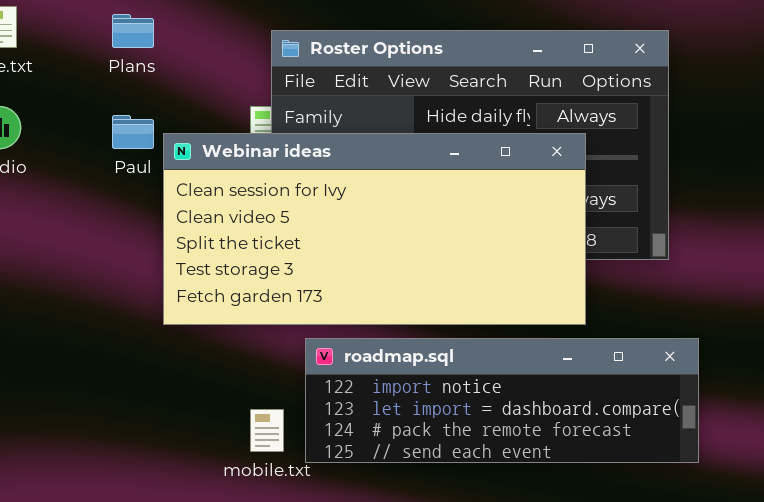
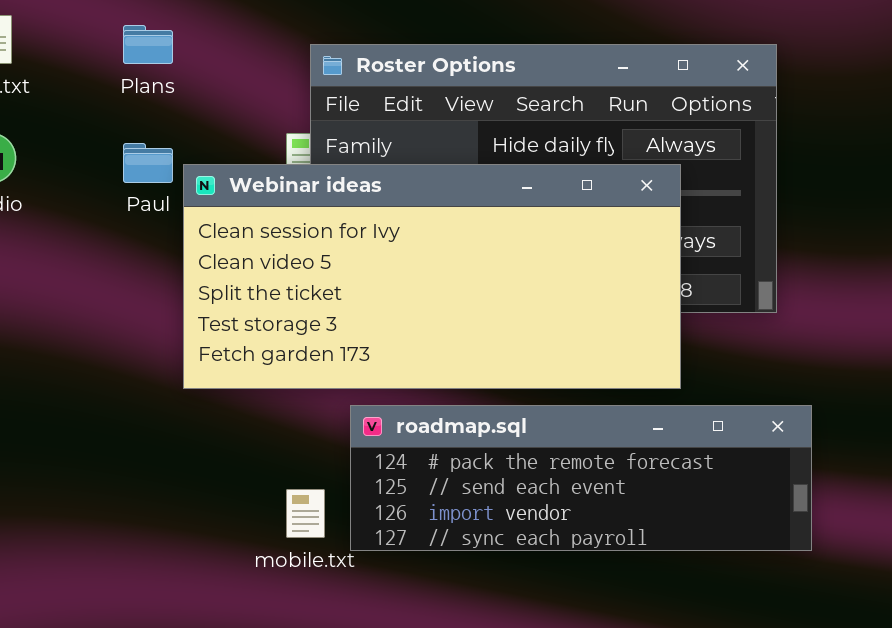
roadmap.sql: [305,338,699,463] -> [350,405,812,551], scrolled down 2 rows

